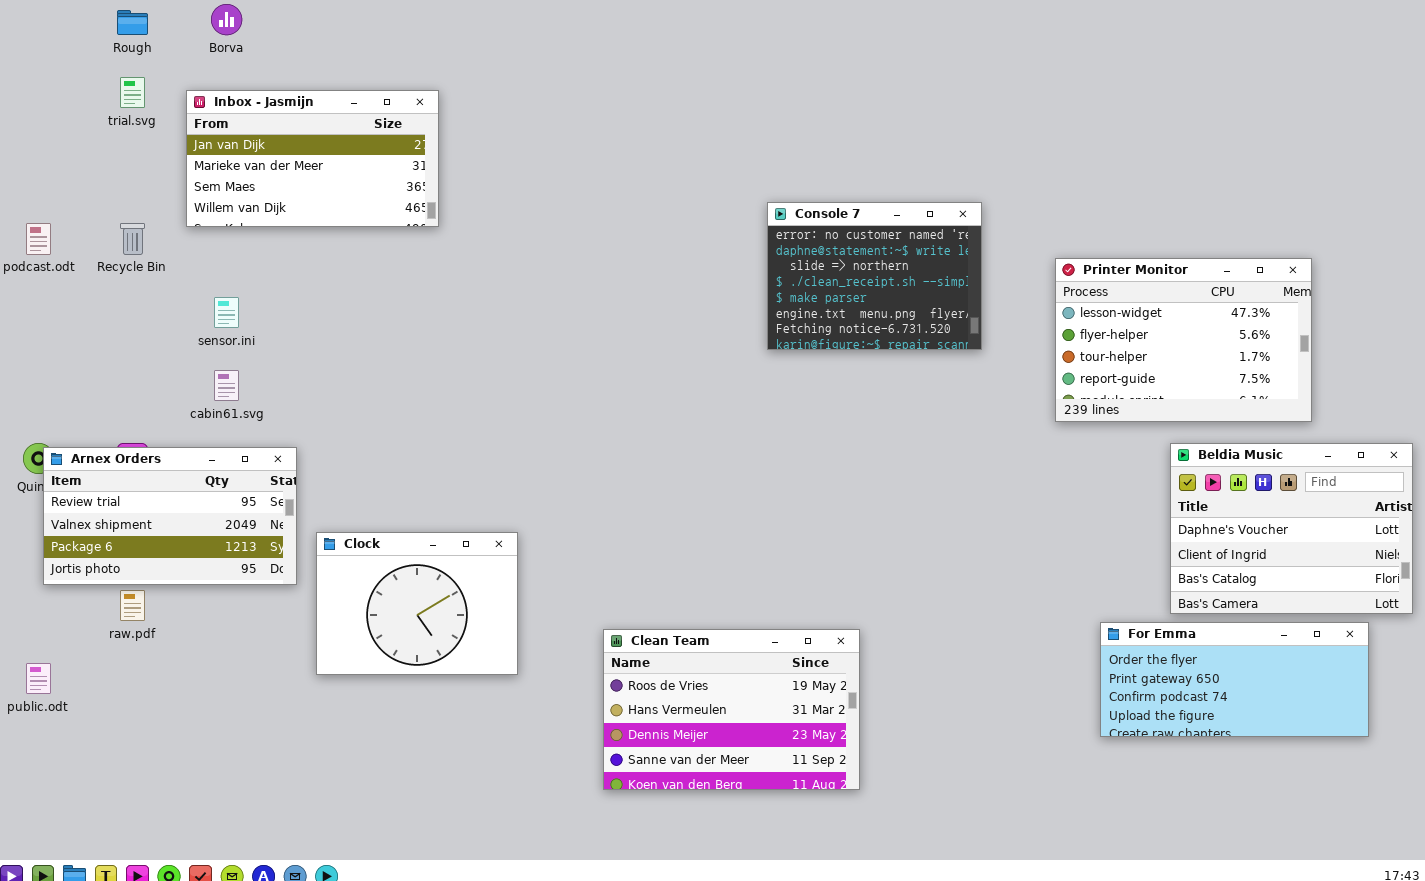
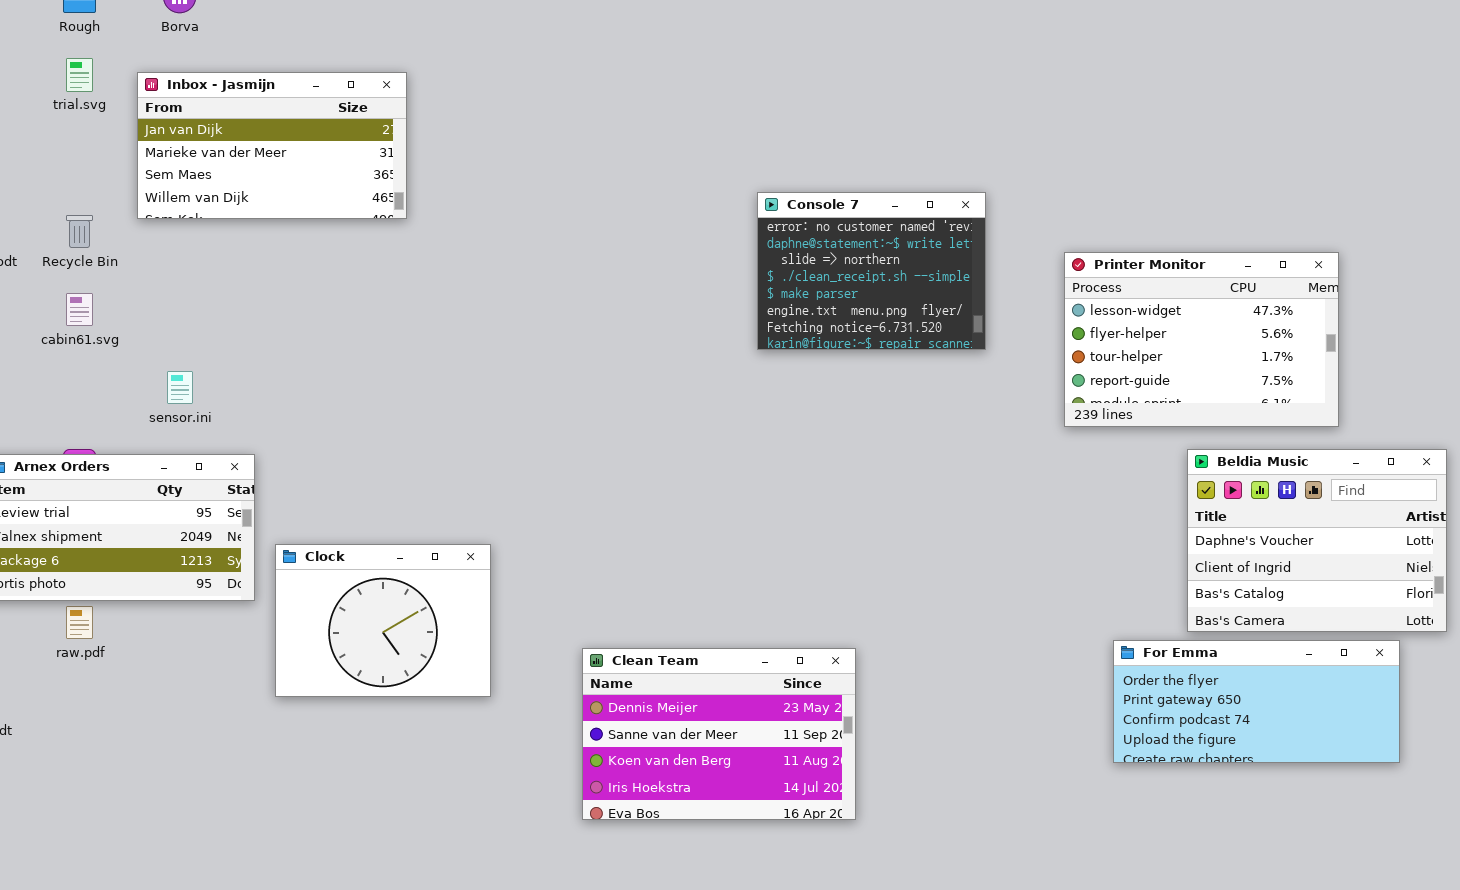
sensor.ini: [214,297,239,328] -> [167,371,193,404], moved
cabin61.svg: [214,370,239,401] -> [66,293,93,326], moved
Clean Team: [603,629,860,790] -> [582,648,856,820], scrolled down 2 rows

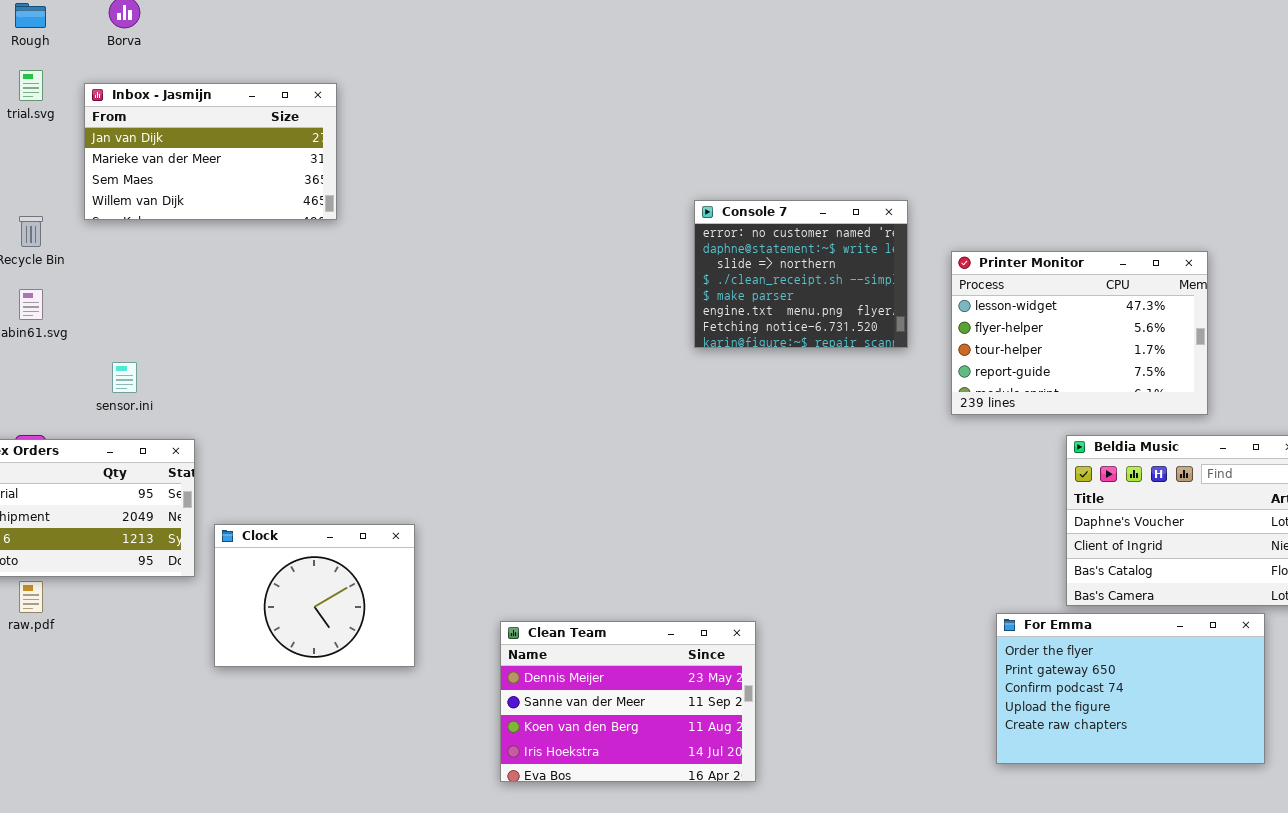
Console 7: [757,192,986,350] -> [694,200,908,348], moved
For Emma: [1113,640,1400,763] -> [996,613,1265,764], resized

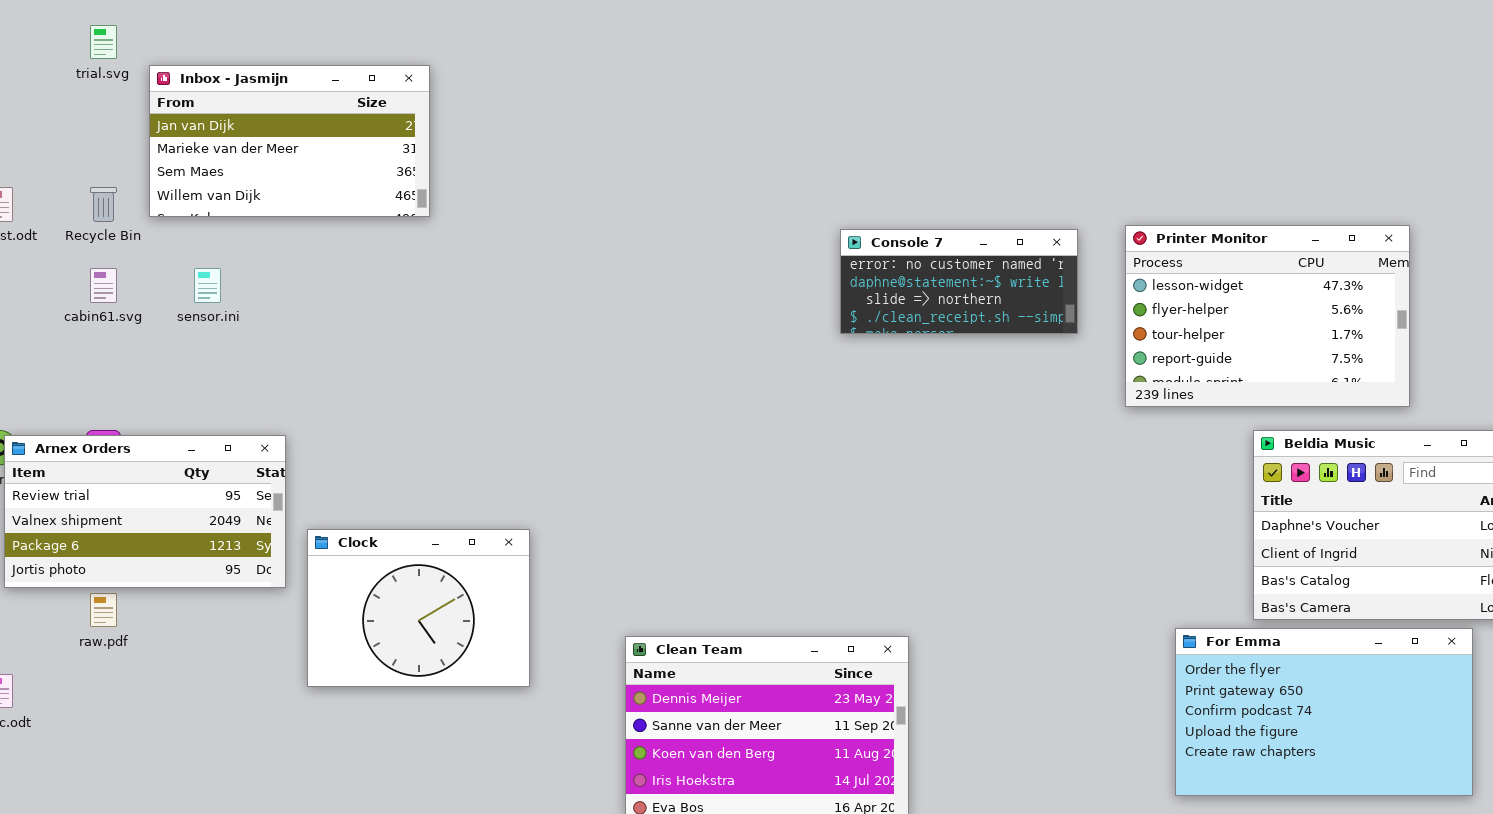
Inbox - Jasmijn: [84,83,337,220] -> [149,65,430,217], moved
Console 7: [694,200,908,348] -> [840,229,1078,334], resized
sensor.ini: [112,362,137,393] -> [194,268,221,303], moved

